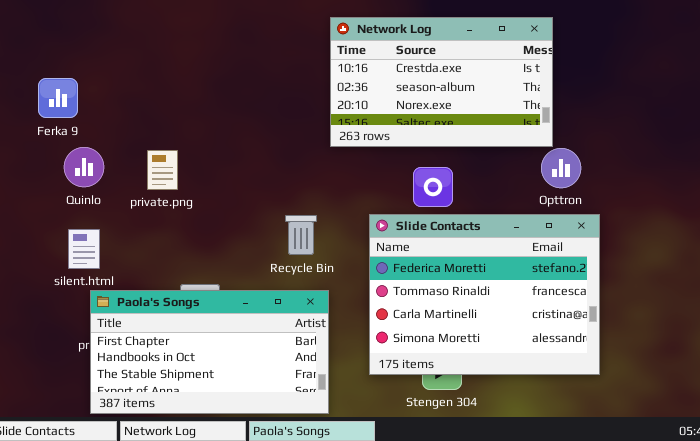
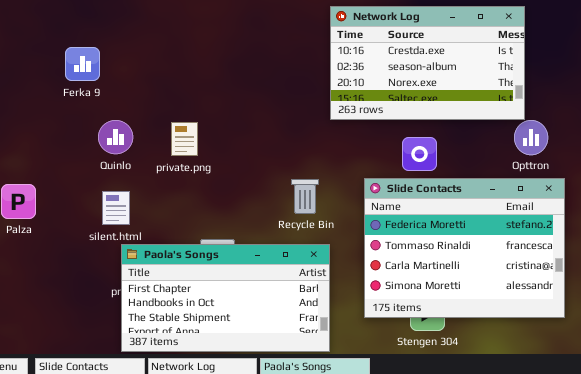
Ferka 9: [38,78,78,118] -> [65,47,100,81], moved

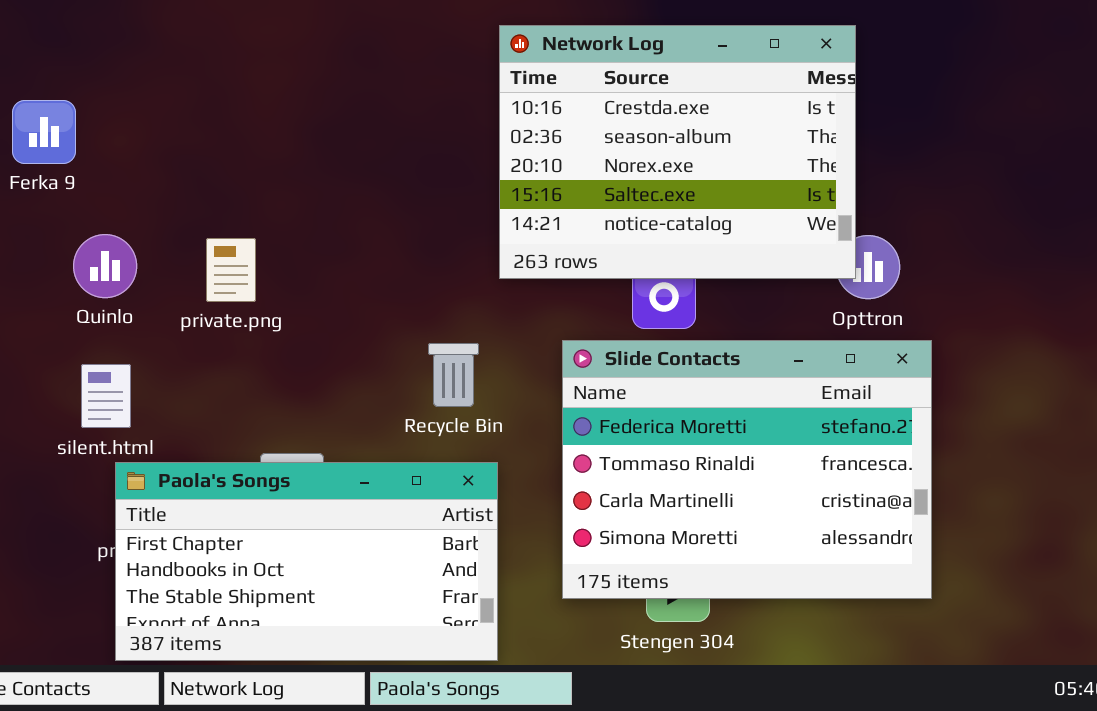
Network Log: [330,6,525,120] -> [499,25,856,279], resized

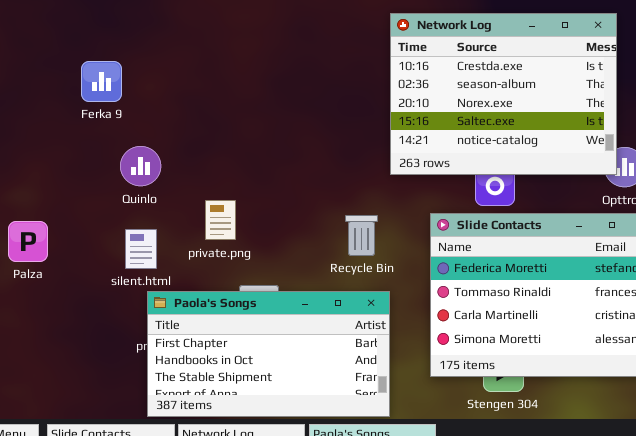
private.png: [206,238,256,302] -> [205,200,236,240], moved

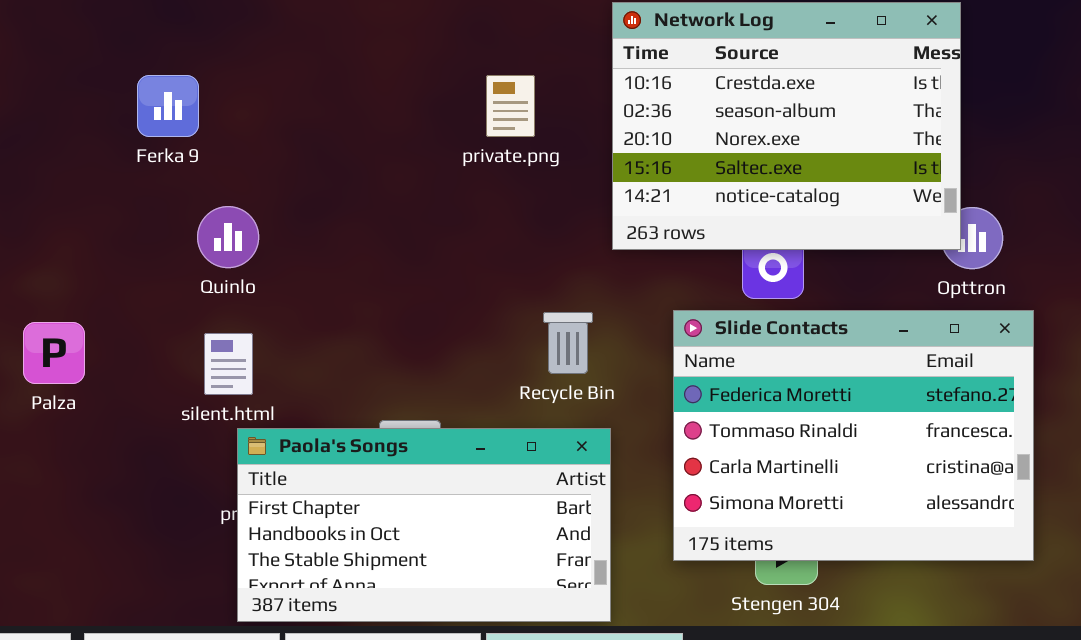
private.png: [205,200,236,240] -> [486,75,535,137], moved

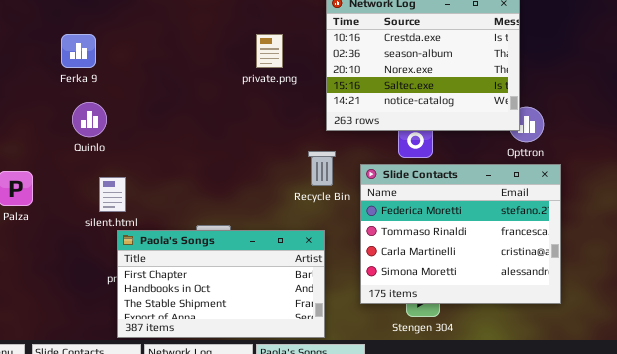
Quinlo: [197,206,259,268] -> [72,102,107,137], moved
Recycle Bin: [543,312,593,374] -> [308,151,336,186], moved

